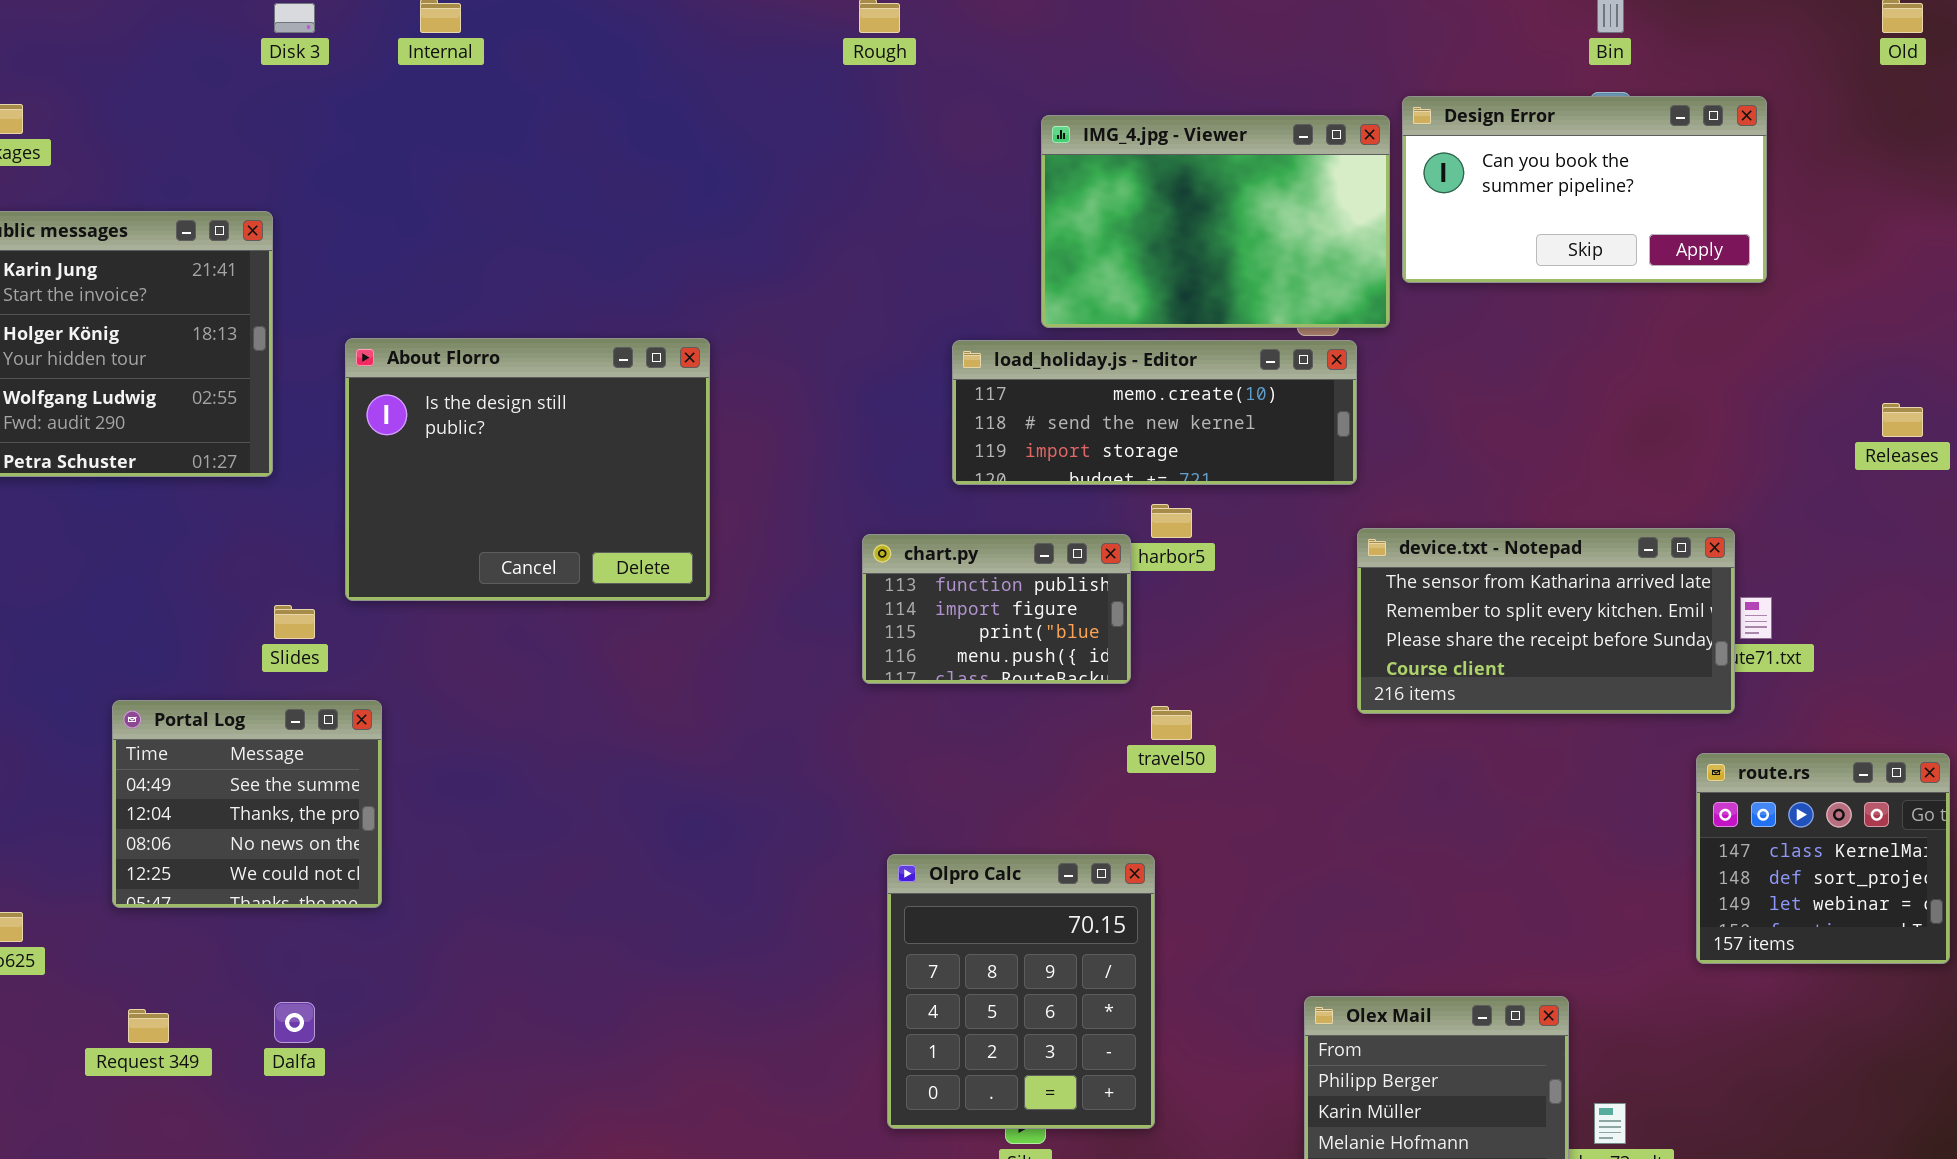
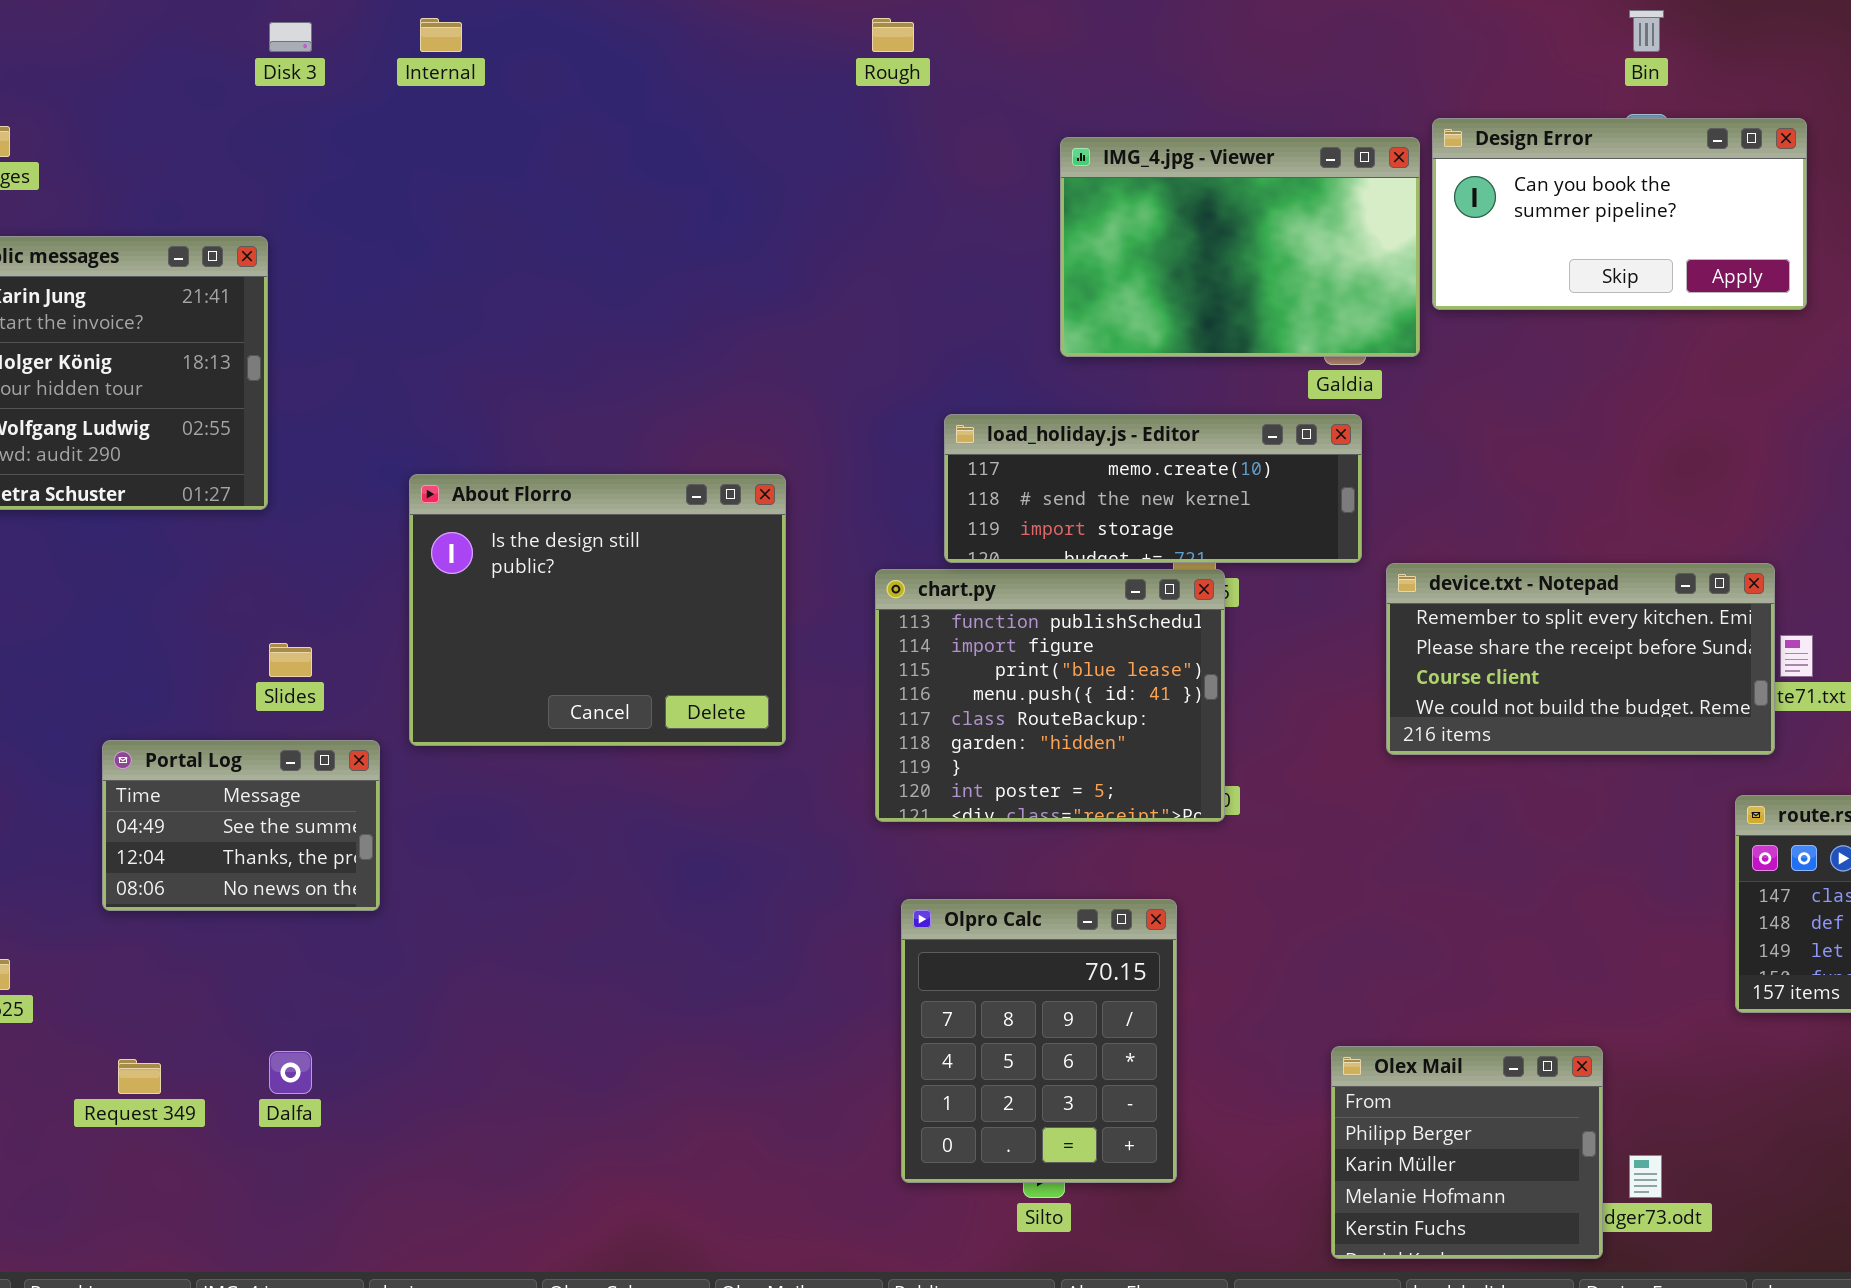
About Florro: [345,338,710,601] -> [409,474,786,746], moved
load_holiday.js - Editor: [952,340,1357,485] -> [944,414,1362,563], moved
device.txt - Notepad: [1357,528,1735,714] -> [1386,563,1775,755], scrolled down 1 row
chart.py: [862,534,1131,684] -> [875,569,1225,822], resized
Portal Log: [112,700,382,908] -> [102,740,380,911], resized

